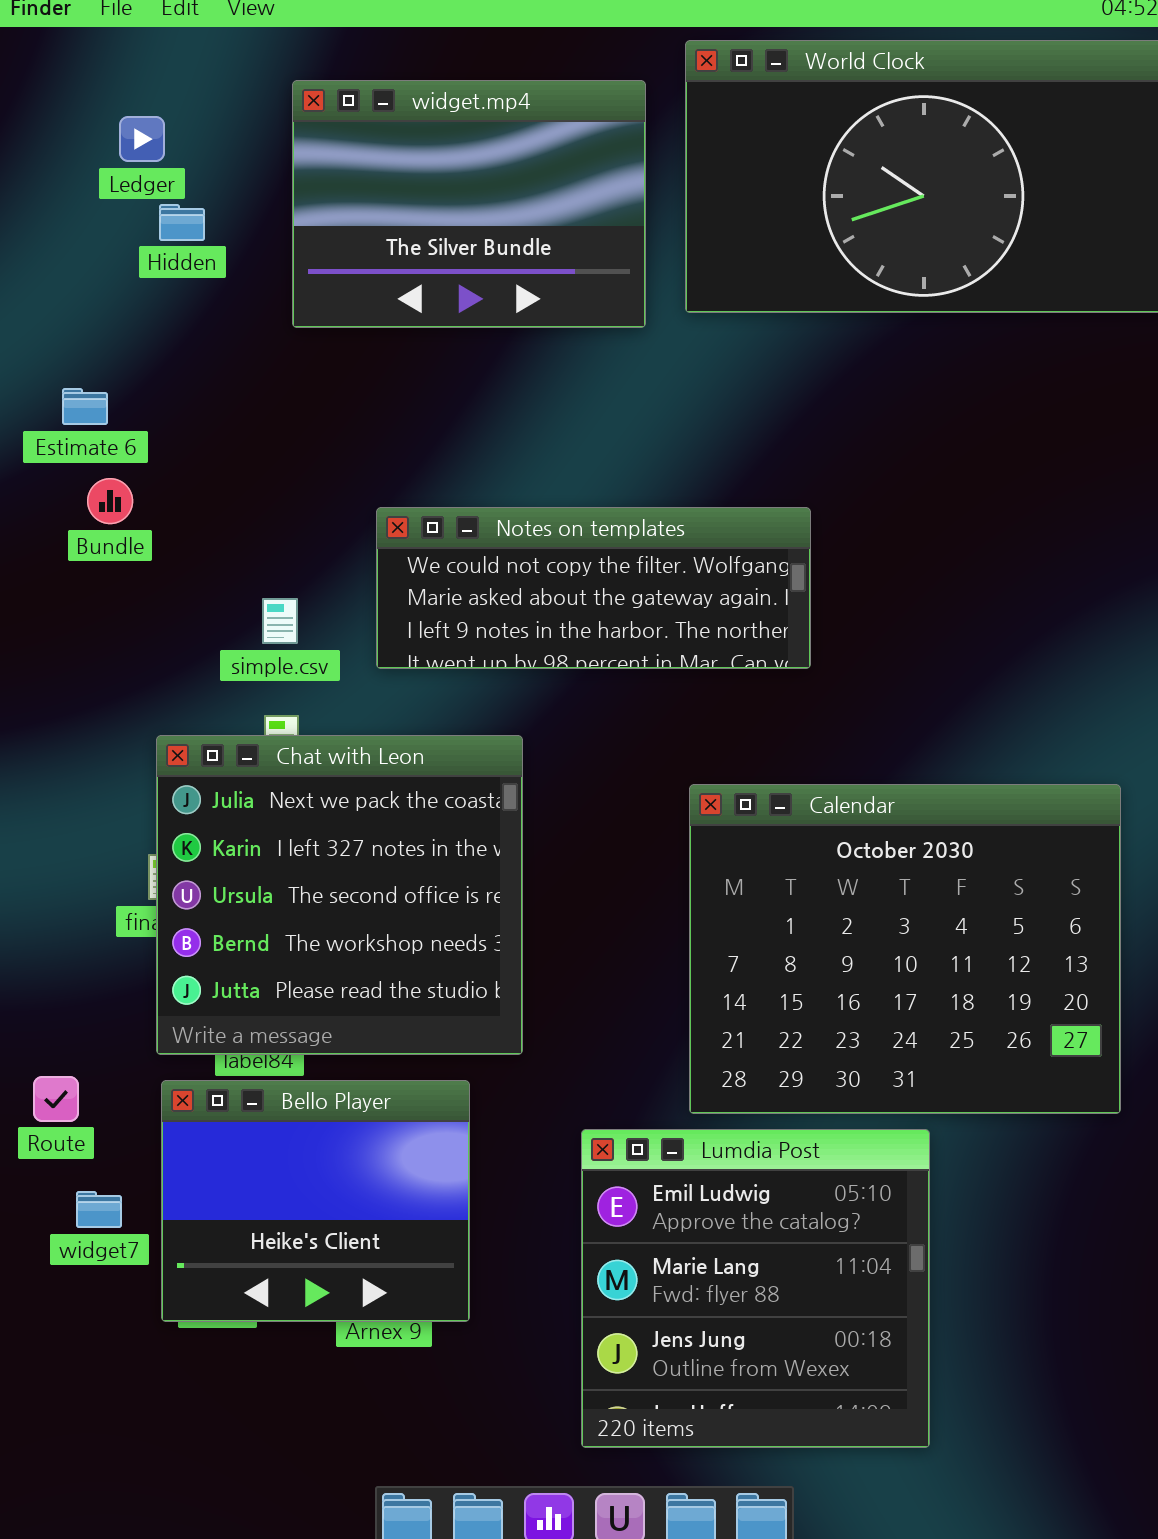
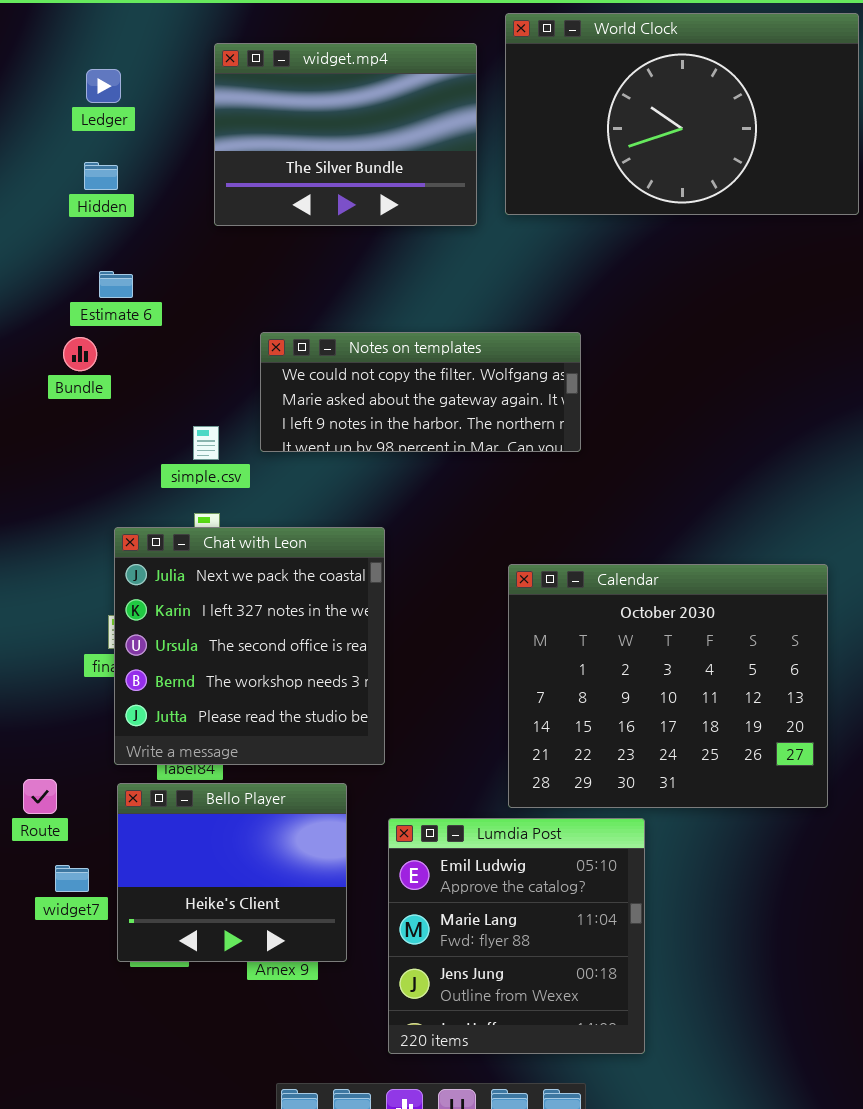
Hidden: [159,204,205,241] -> [84,162,118,190], moved
Estimate 6: [62,388,108,425] -> [99,271,133,298], moved
Notes on templates: [376,507,811,669] -> [260,332,581,452], moved
Lumdia Post: [581,1129,930,1448] -> [388,818,645,1054], moved

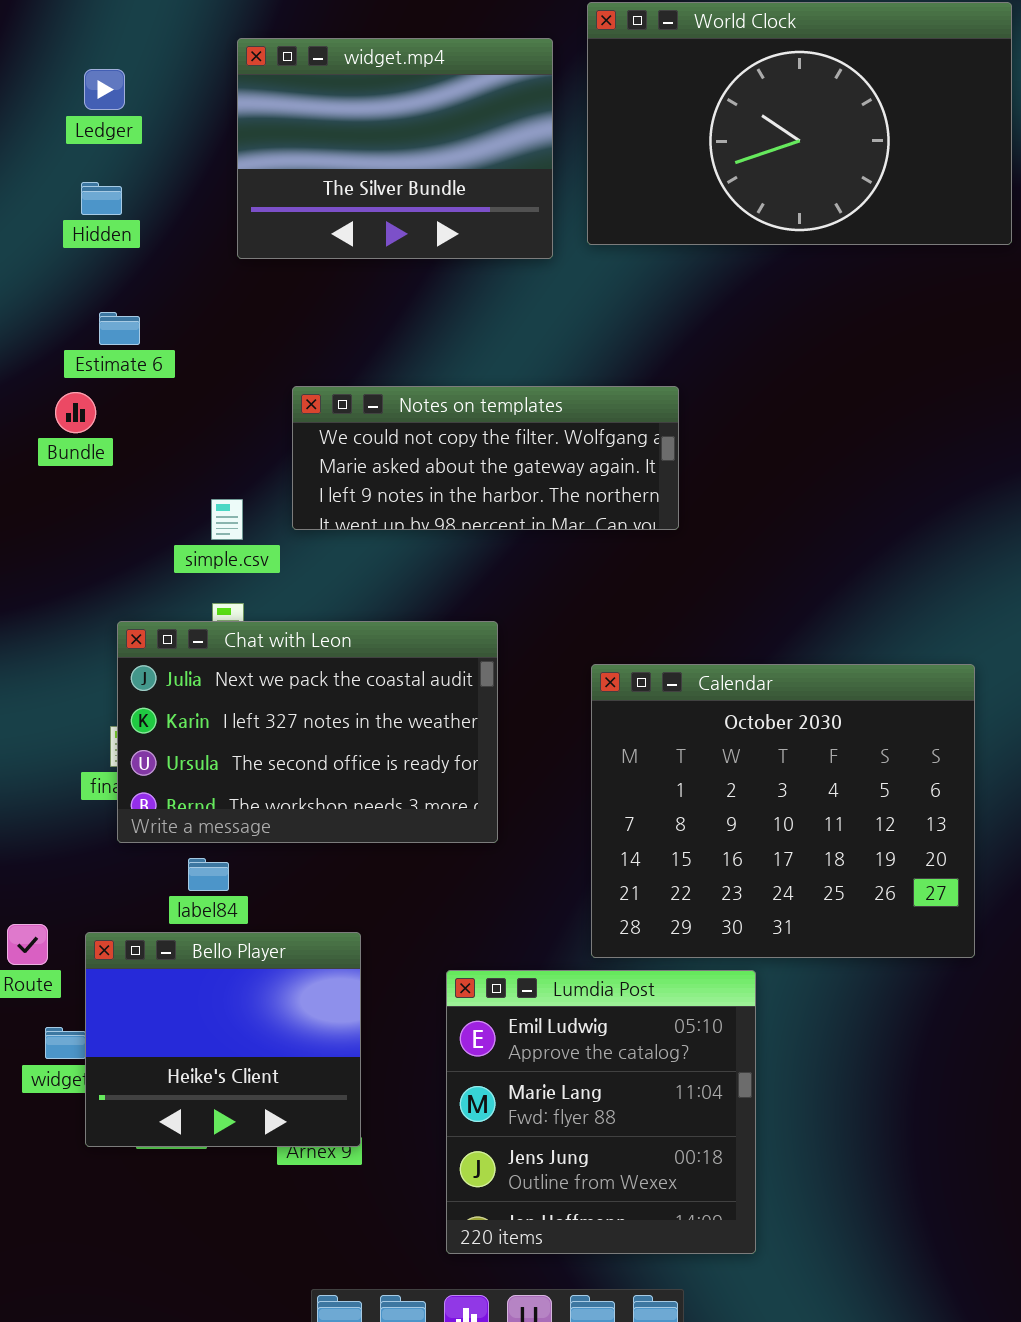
Chat with Leon: [114,527,385,765] -> [117,621,498,843], resized
Bello Player: [117,783,347,962] -> [85,932,361,1147], moved

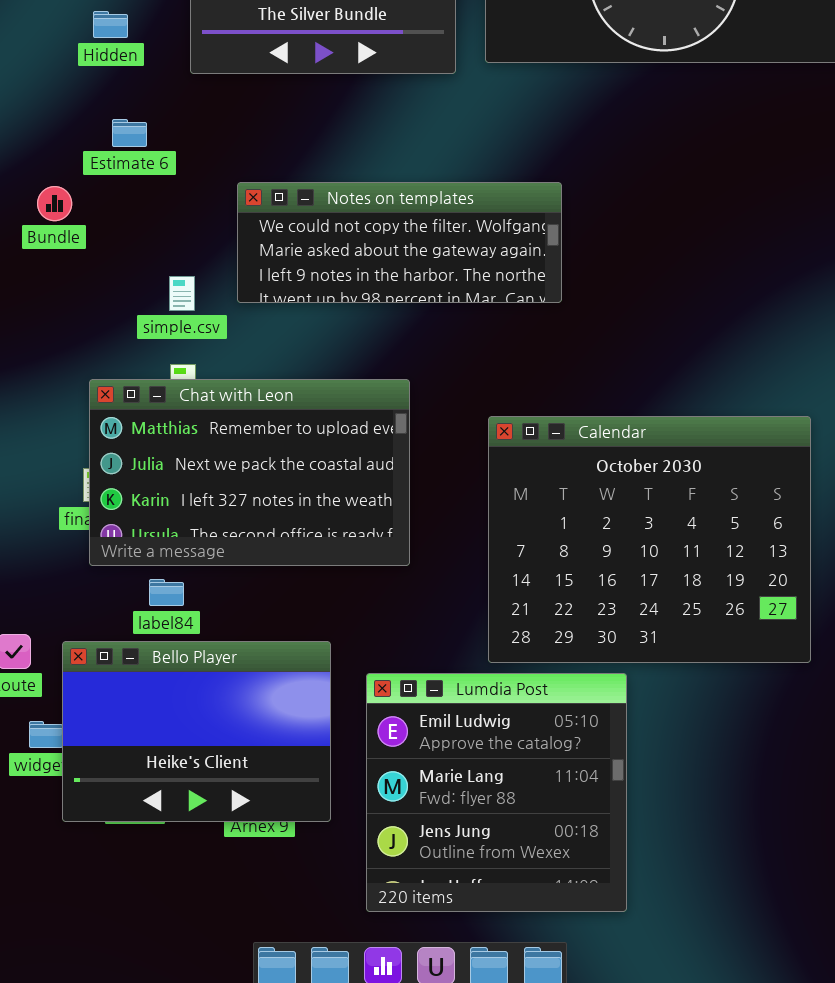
Hidden: [81,182,122,215] -> [93,11,128,38], moved
Estimate 6: [99,312,140,345] -> [112,119,147,147], moved
Chat with Leon: [117,621,498,843] -> [89,379,410,566], scrolled up 1 row
Bello Player: [85,932,361,1147] -> [62,641,331,822], resized

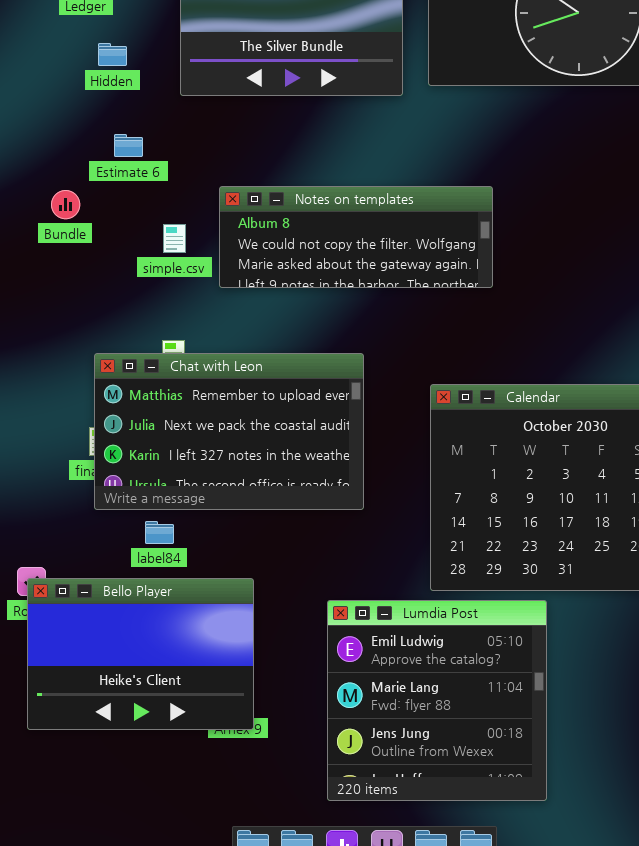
Notes on templates: [237,182,562,303] -> [219,186,493,288], scrolled up 1 row
simple.csv: [169,276,195,311] -> [163,224,186,253], moved
Bello Player: [62,641,331,822] -> [27,578,254,730], moved

